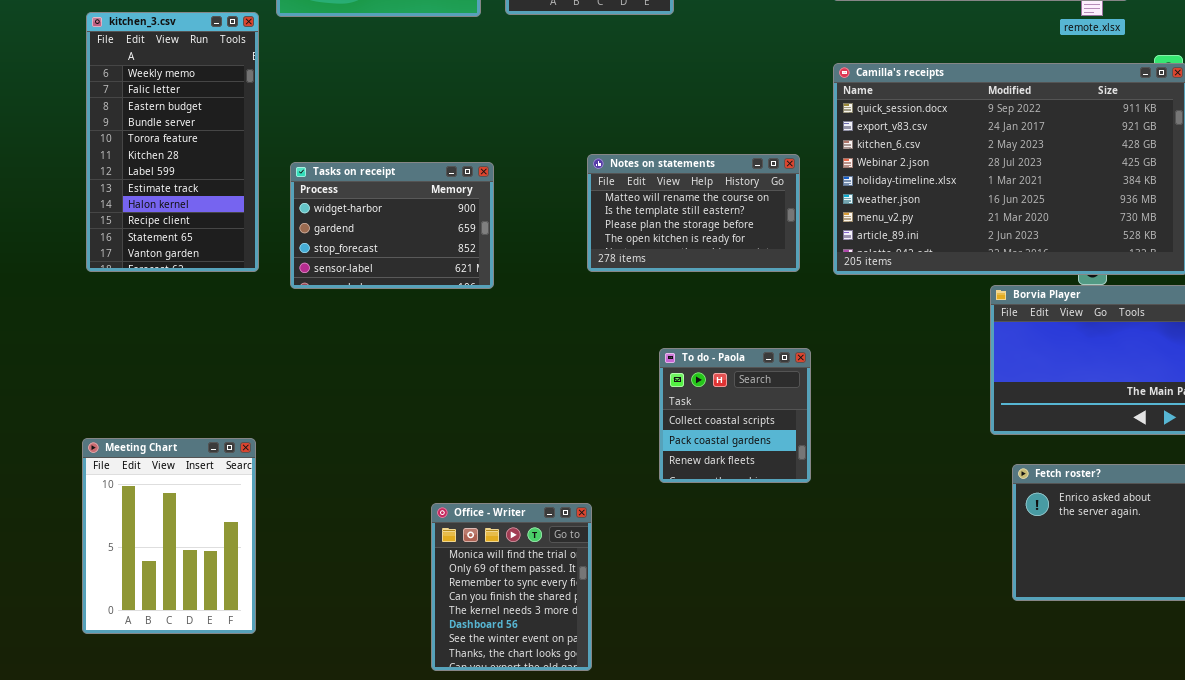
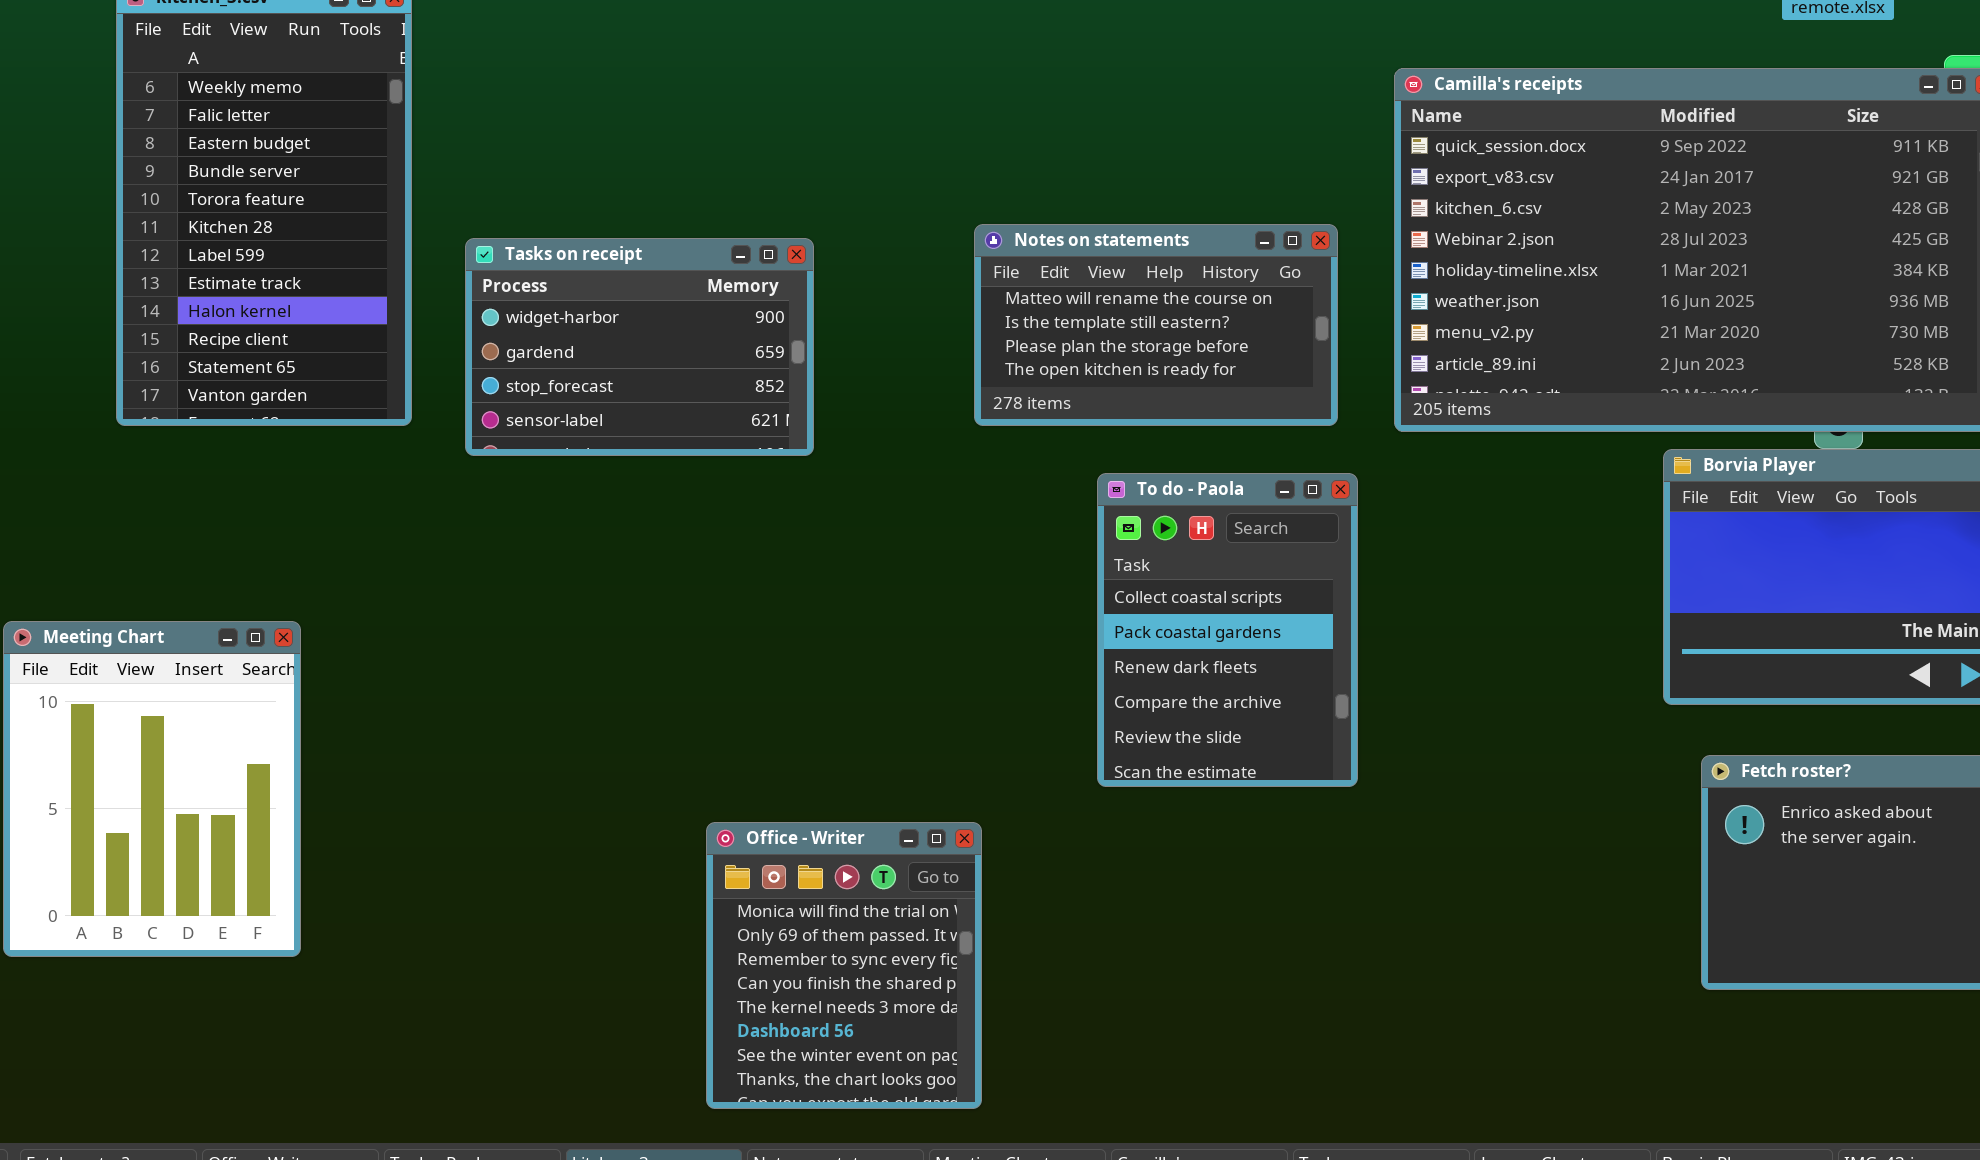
To do - Paola: [659,348,811,483] -> [1097,473,1358,787], resized
Meeting Chart: [82,438,256,634] -> [3,621,301,957], moved

